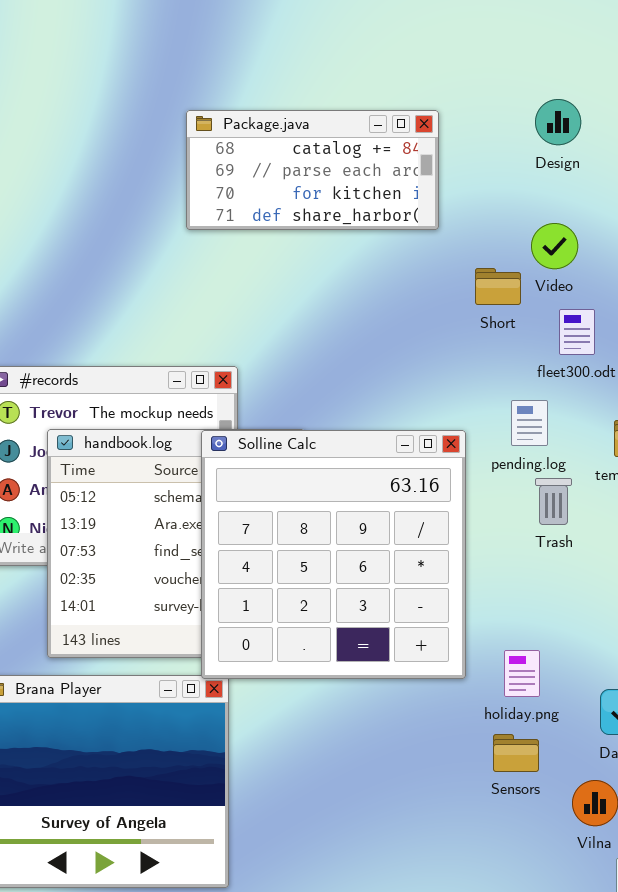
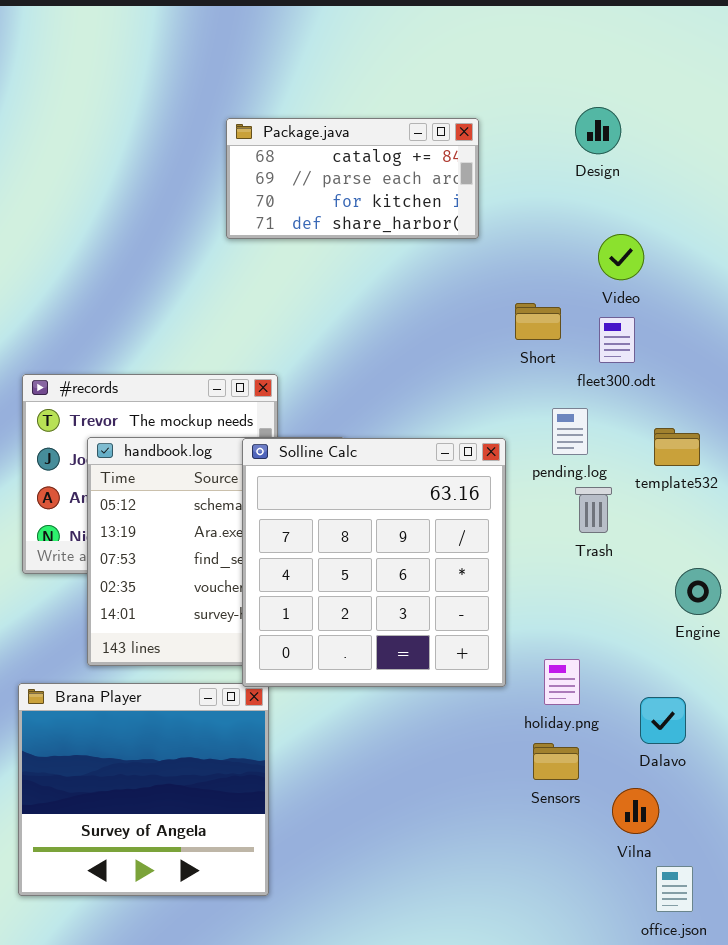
Video: [531,223,578,269] -> [598,234,644,280], moved
Short: [475,268,521,305] -> [515,303,561,340], moved

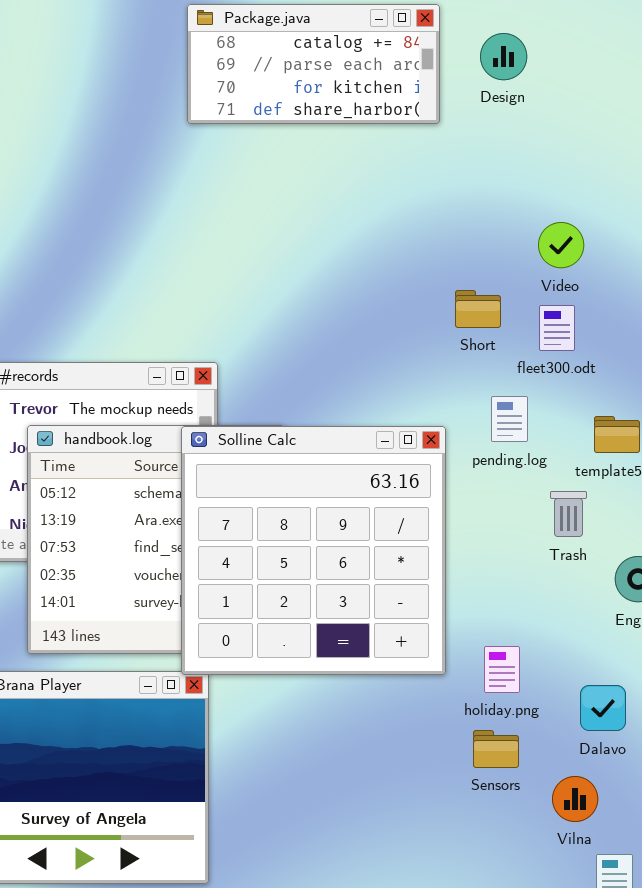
Design: [575,107,621,154] -> [480,33,527,80], moved
Package.java: [226,118,479,239] -> [187,4,440,124], moved
Trash: [575,487,612,533] -> [550,491,587,537], moved

